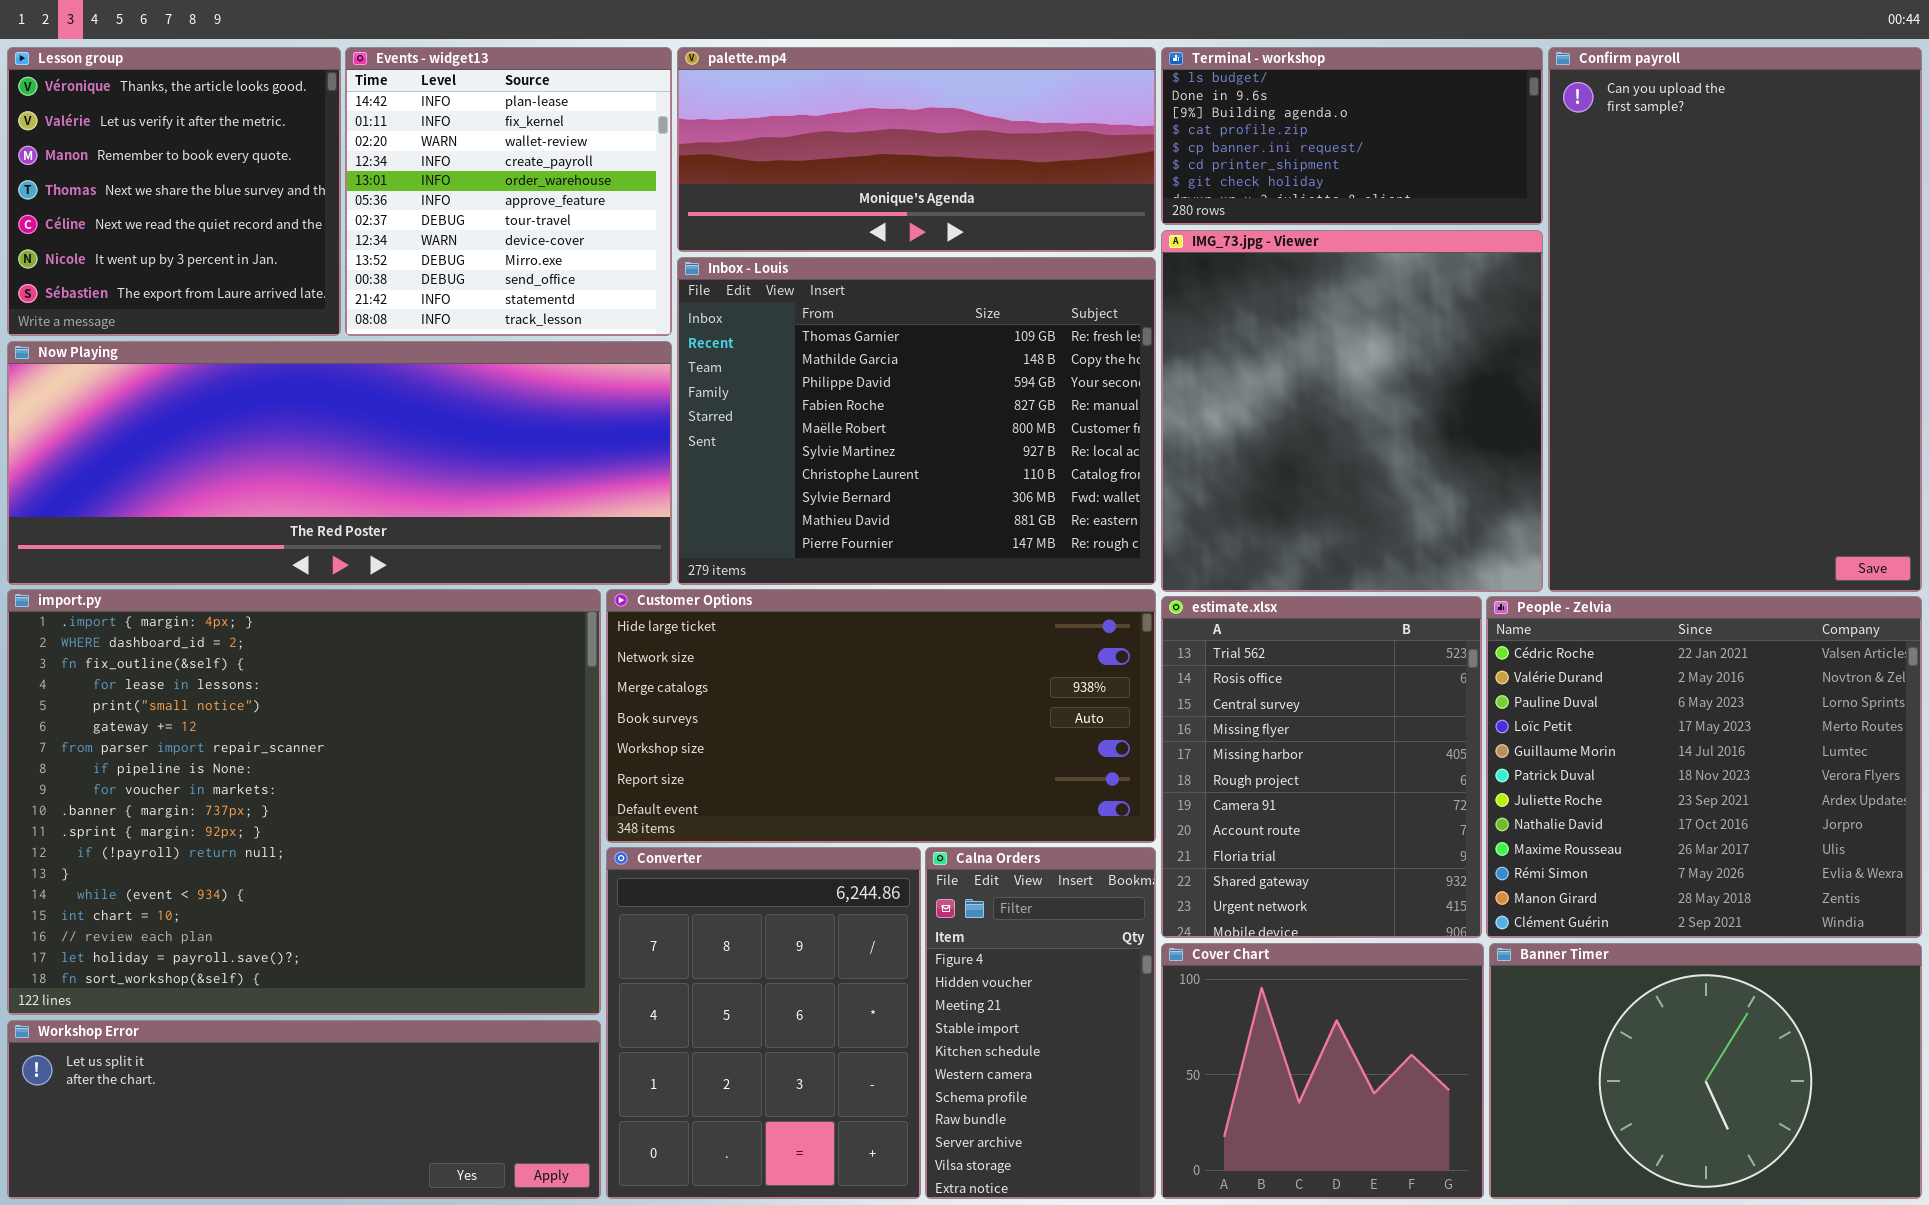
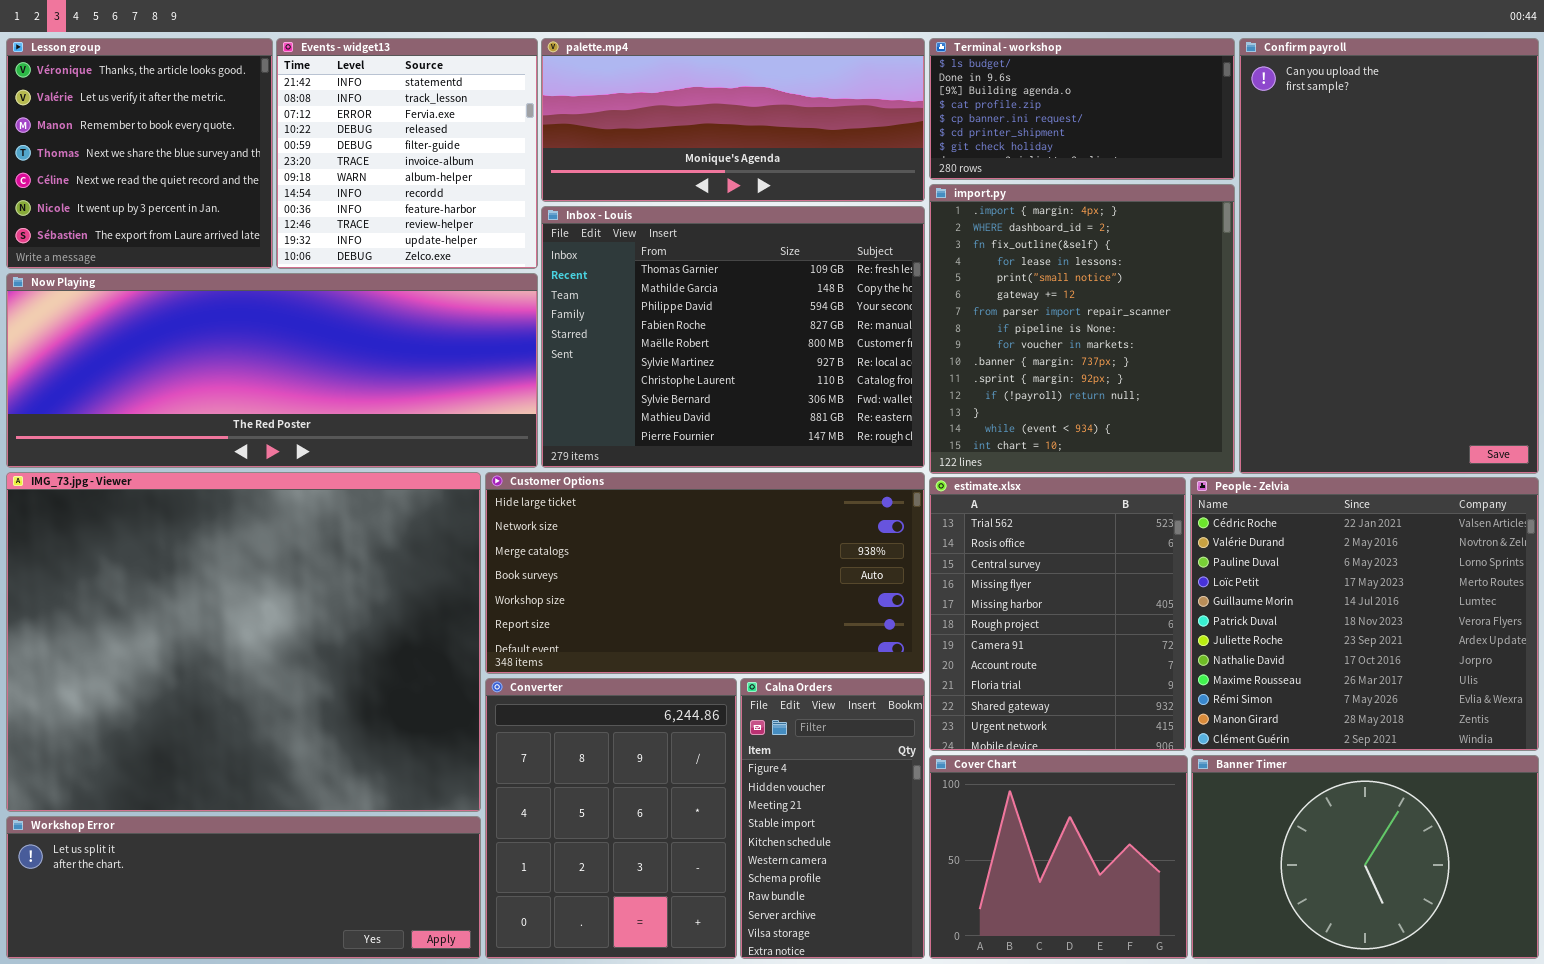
Events - widget13: [345,47,672,336] -> [276,38,538,269], scrolled down 10 rows
IMG_73.jpg - Viewer: [1161,230,1543,592] -> [6,472,481,812], moved, resized
import.py: [7,589,601,1015] -> [929,184,1235,474], moved, resized

